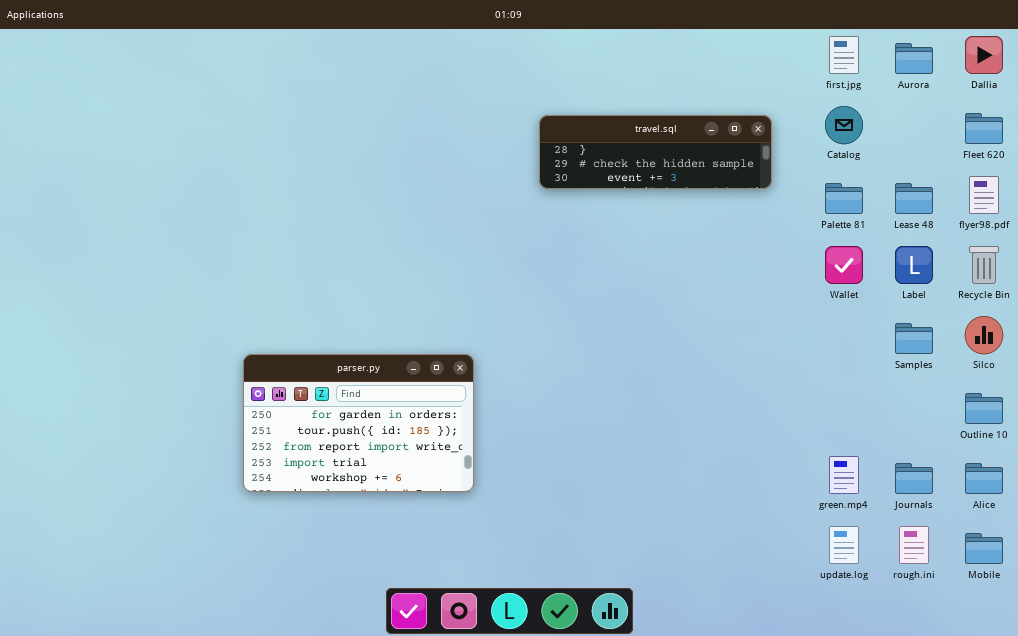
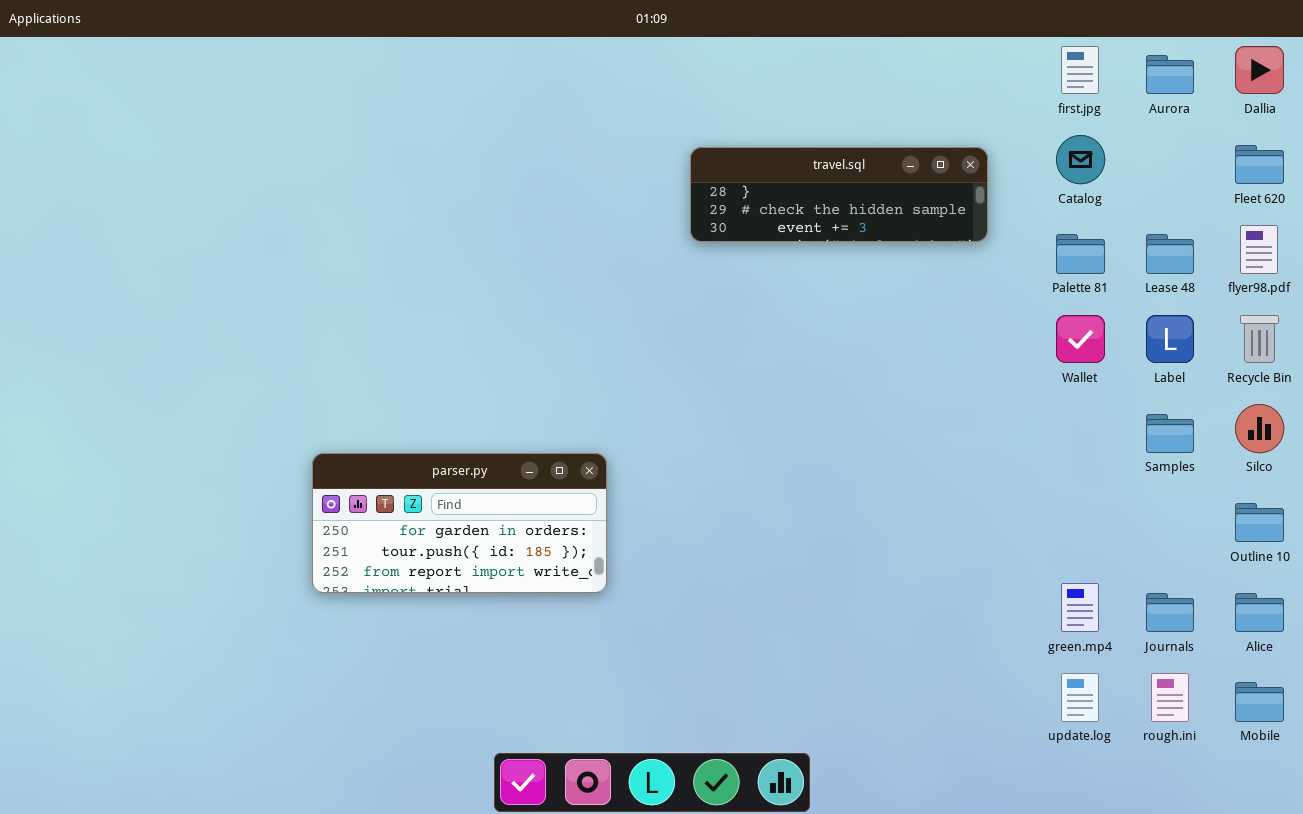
parser.py: [243,354,474,492] -> [312,453,607,593], resized

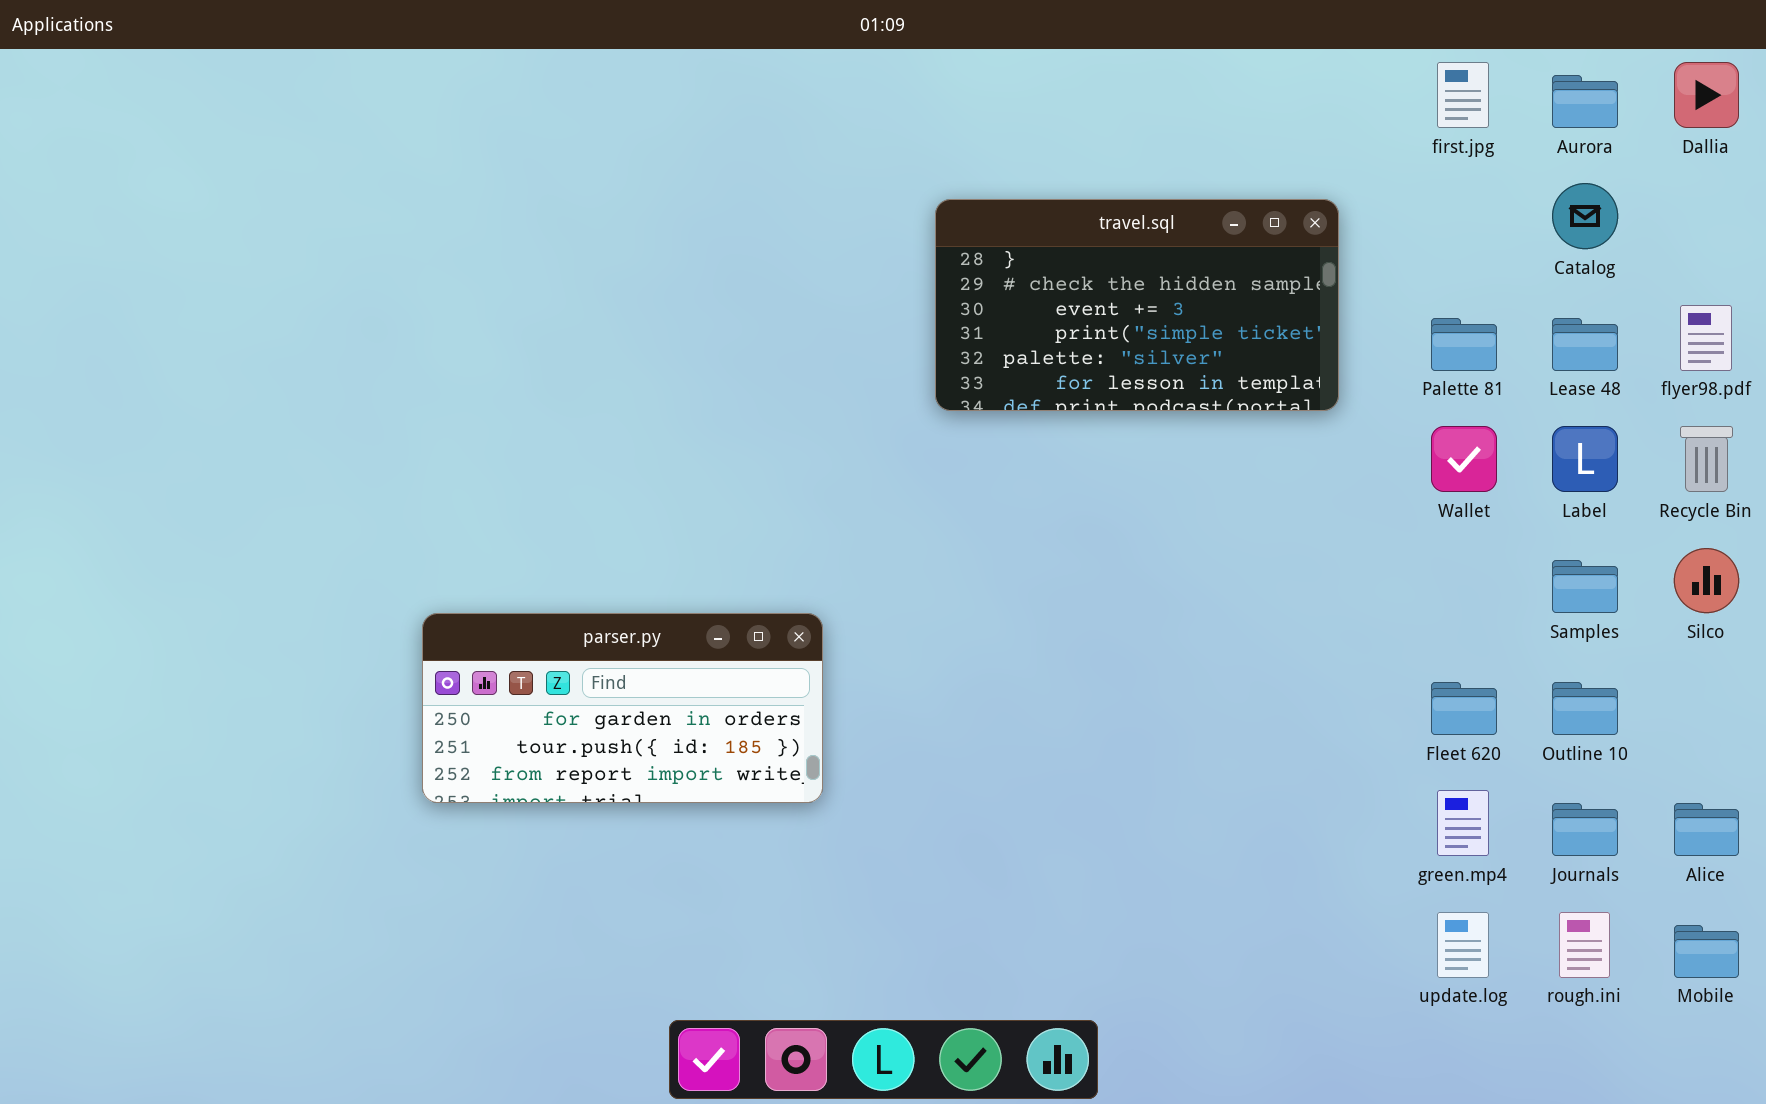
Catalog: [1056,135,1105,184] -> [1552,183,1618,249], moved
Fleet 620: [1235,145,1284,184] -> [1431,682,1497,735], moved
travel.sql: [690,147,988,242] -> [935,199,1339,411], resized
Outline 10: [1235,503,1284,542] -> [1552,682,1618,735], moved

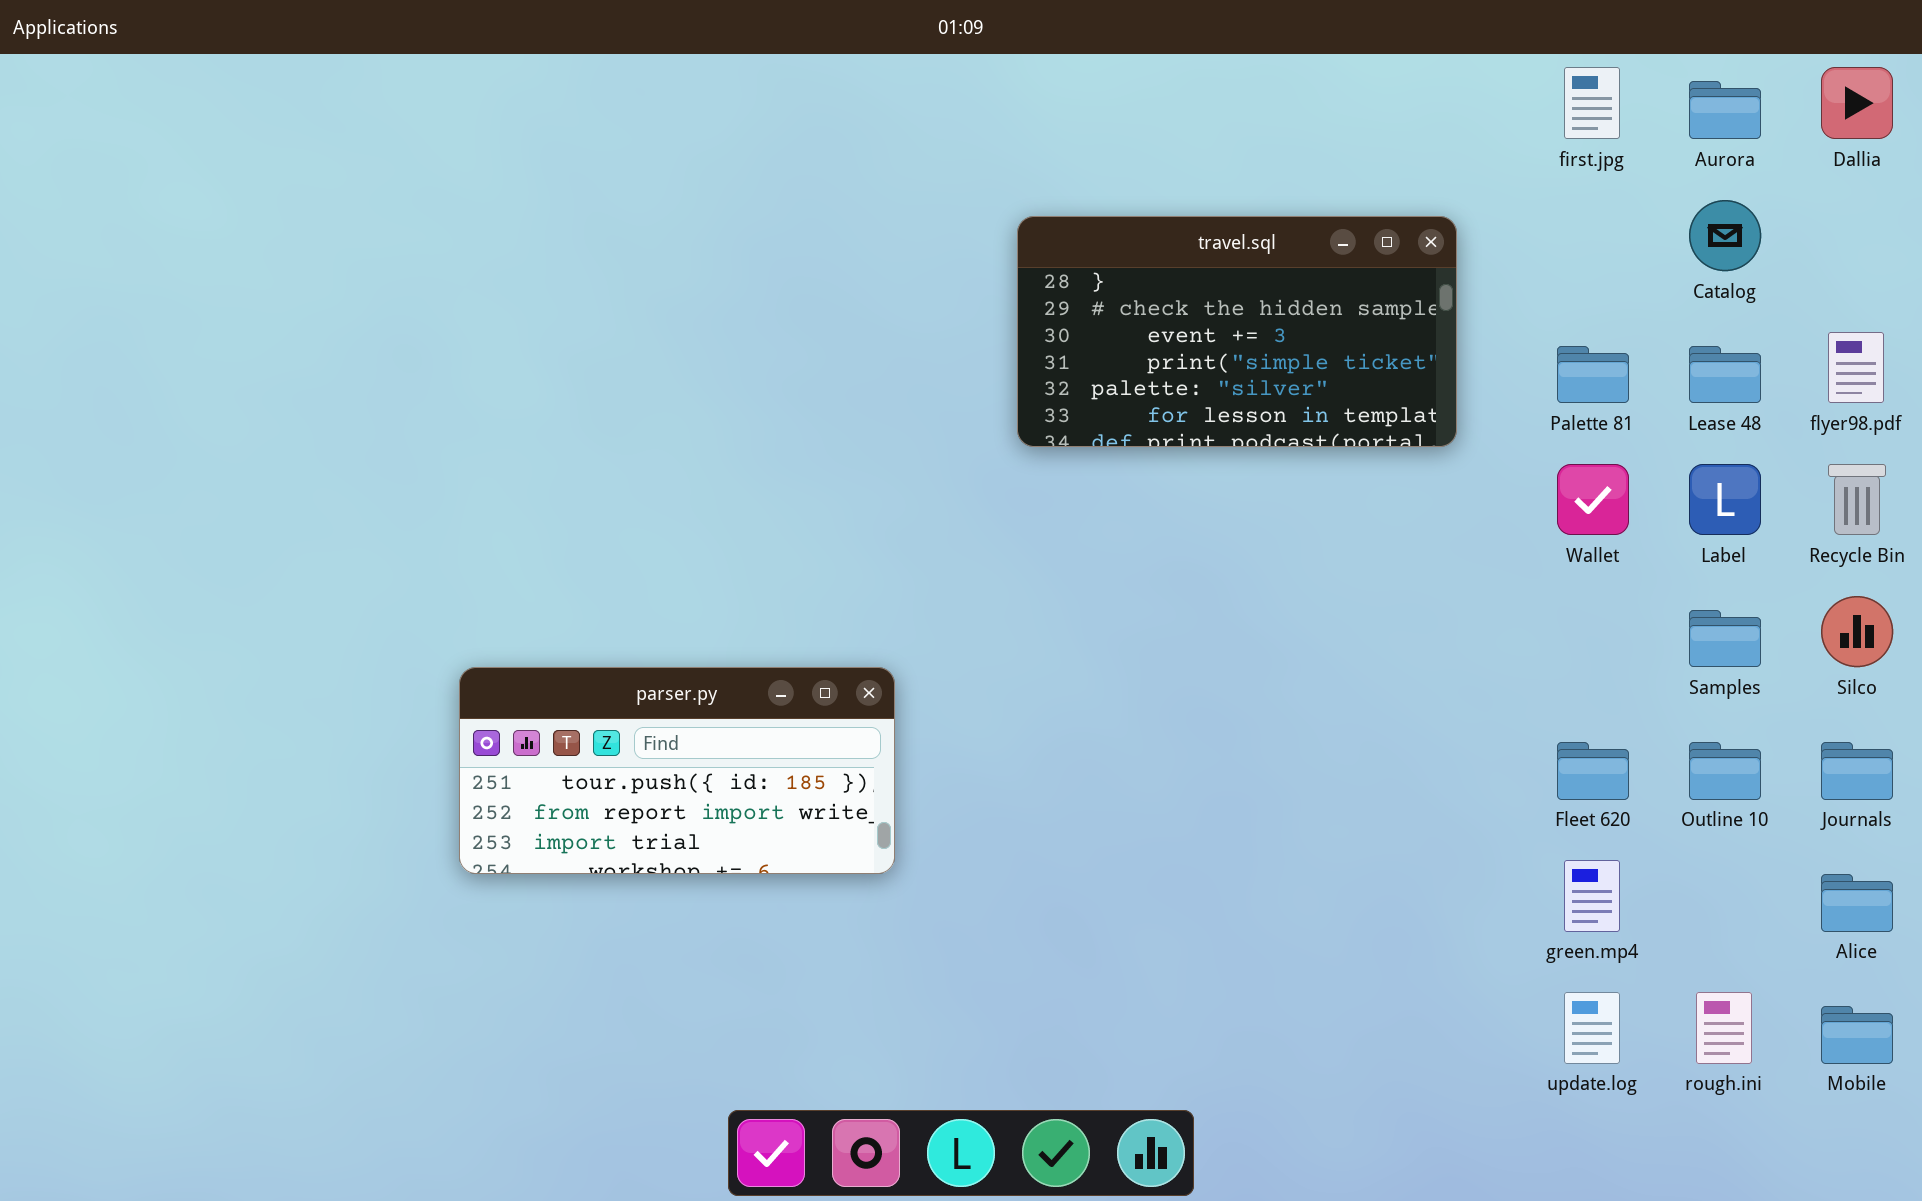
parser.py: [422,613,823,803] -> [459,667,895,874], scrolled down 1 row
Journals: [1552,803,1618,856] -> [1821,742,1893,800], moved

